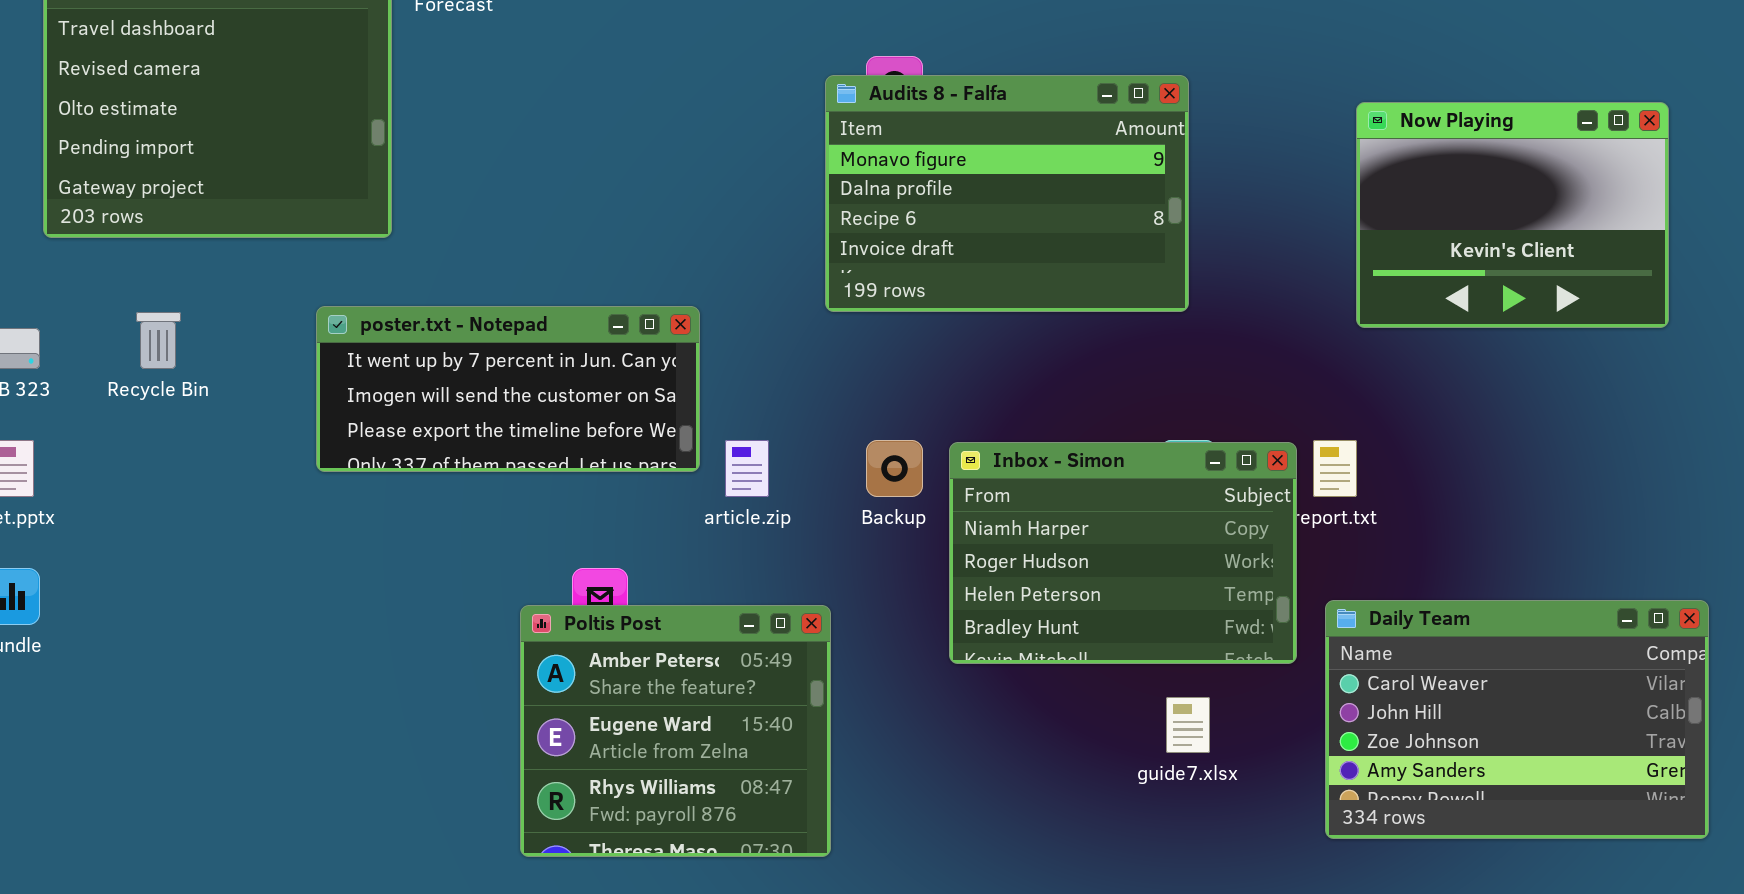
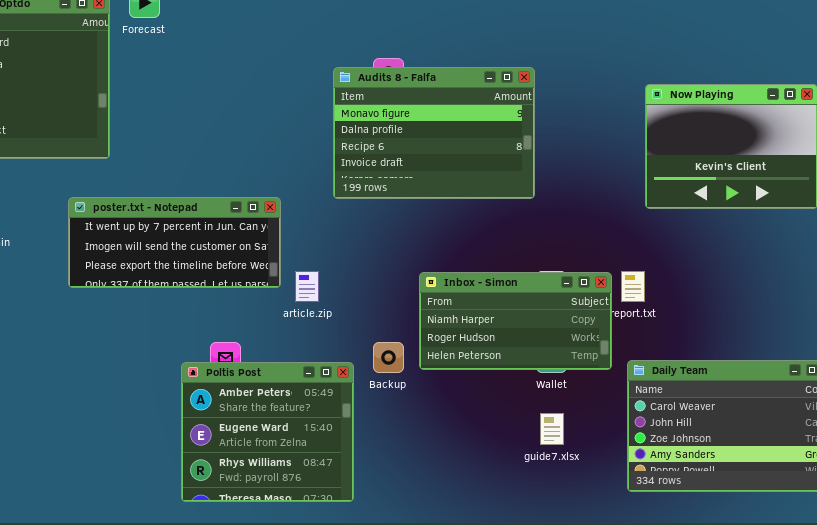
Audits 8 - Falfa: [825,75,1189,312] -> [333,67,535,199], moved
Backup: [866,440,923,497] -> [373,342,404,373], moved
Inbox - Simon: [949,442,1297,664] -> [419,272,612,370], resized

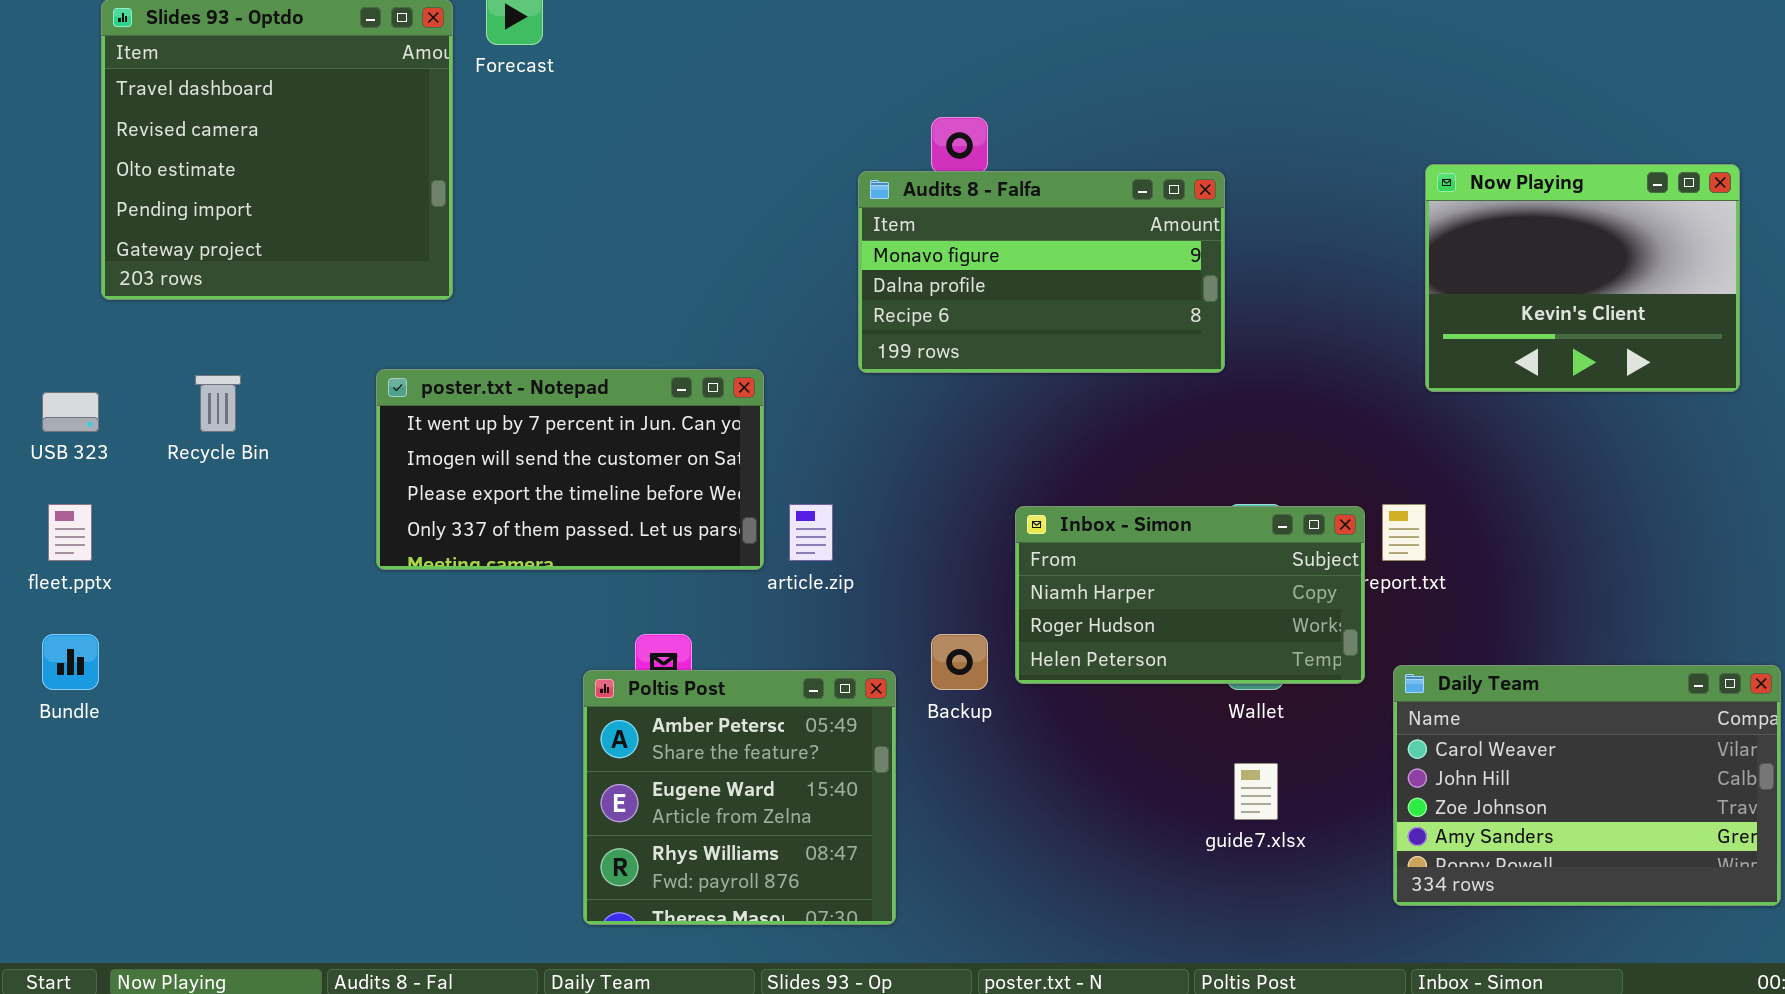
Audits 8 - Falfa: [333,67,535,199] -> [858,171,1225,373], resized
poster.txt - Notepad: [68,197,281,288] -> [376,369,764,570], resized

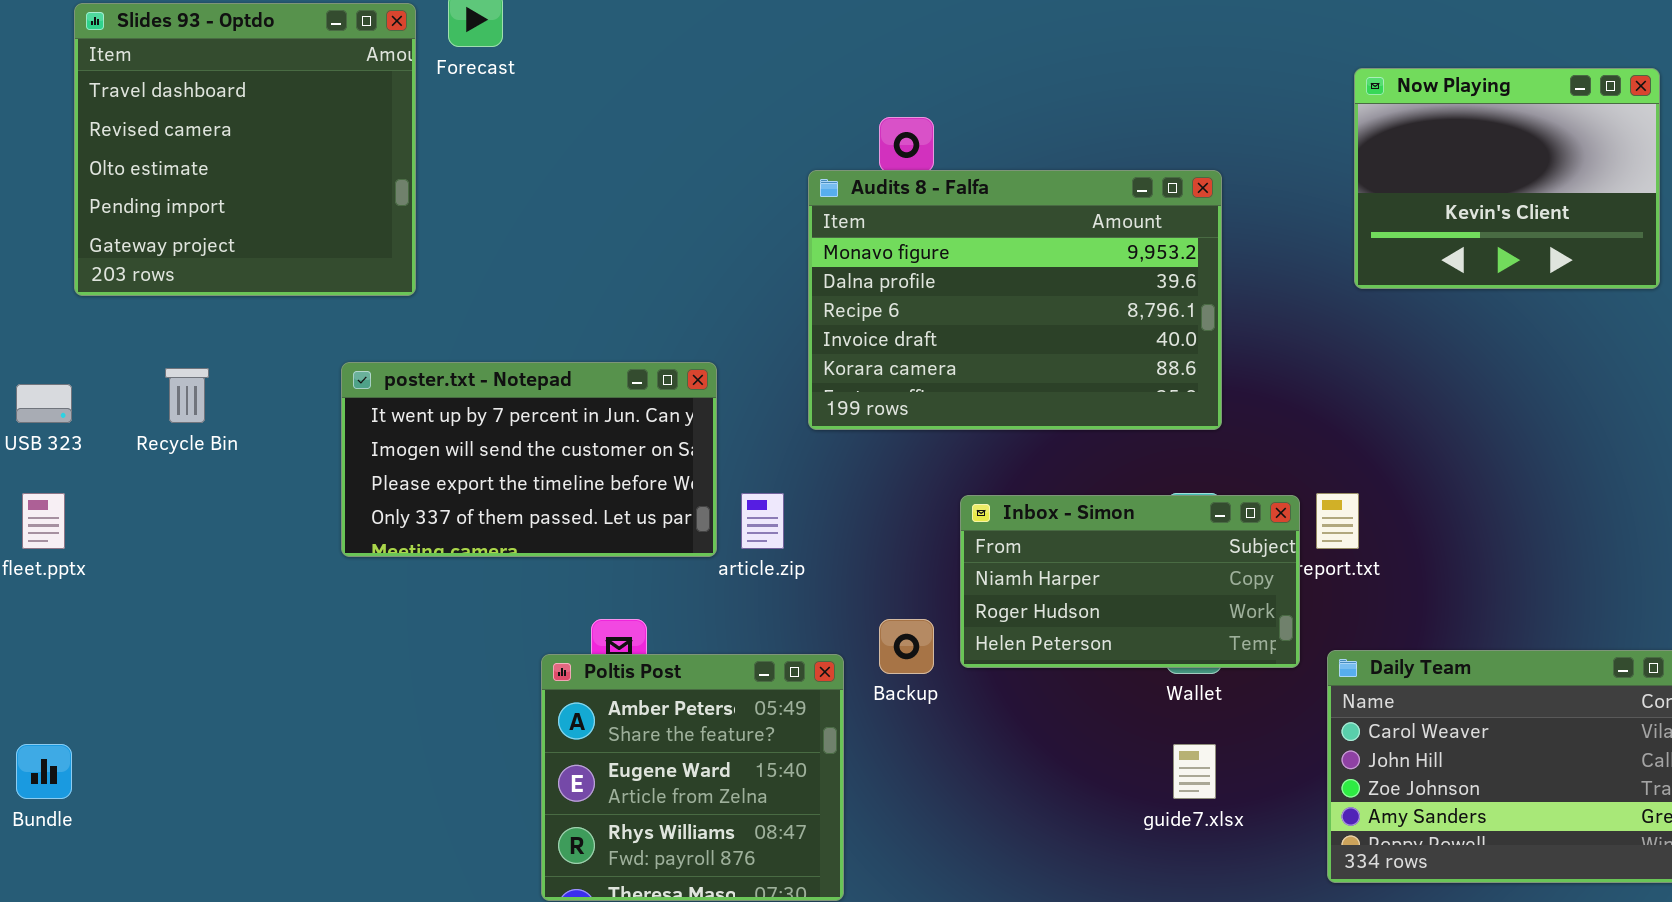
Now Playing: [1425,164,1740,392] -> [1354,68,1660,289], moved
Audits 8 - Falfa: [858,171,1225,373] -> [808,170,1222,430], resized
Bundle: [42,634,99,690] -> [16,744,72,799], moved

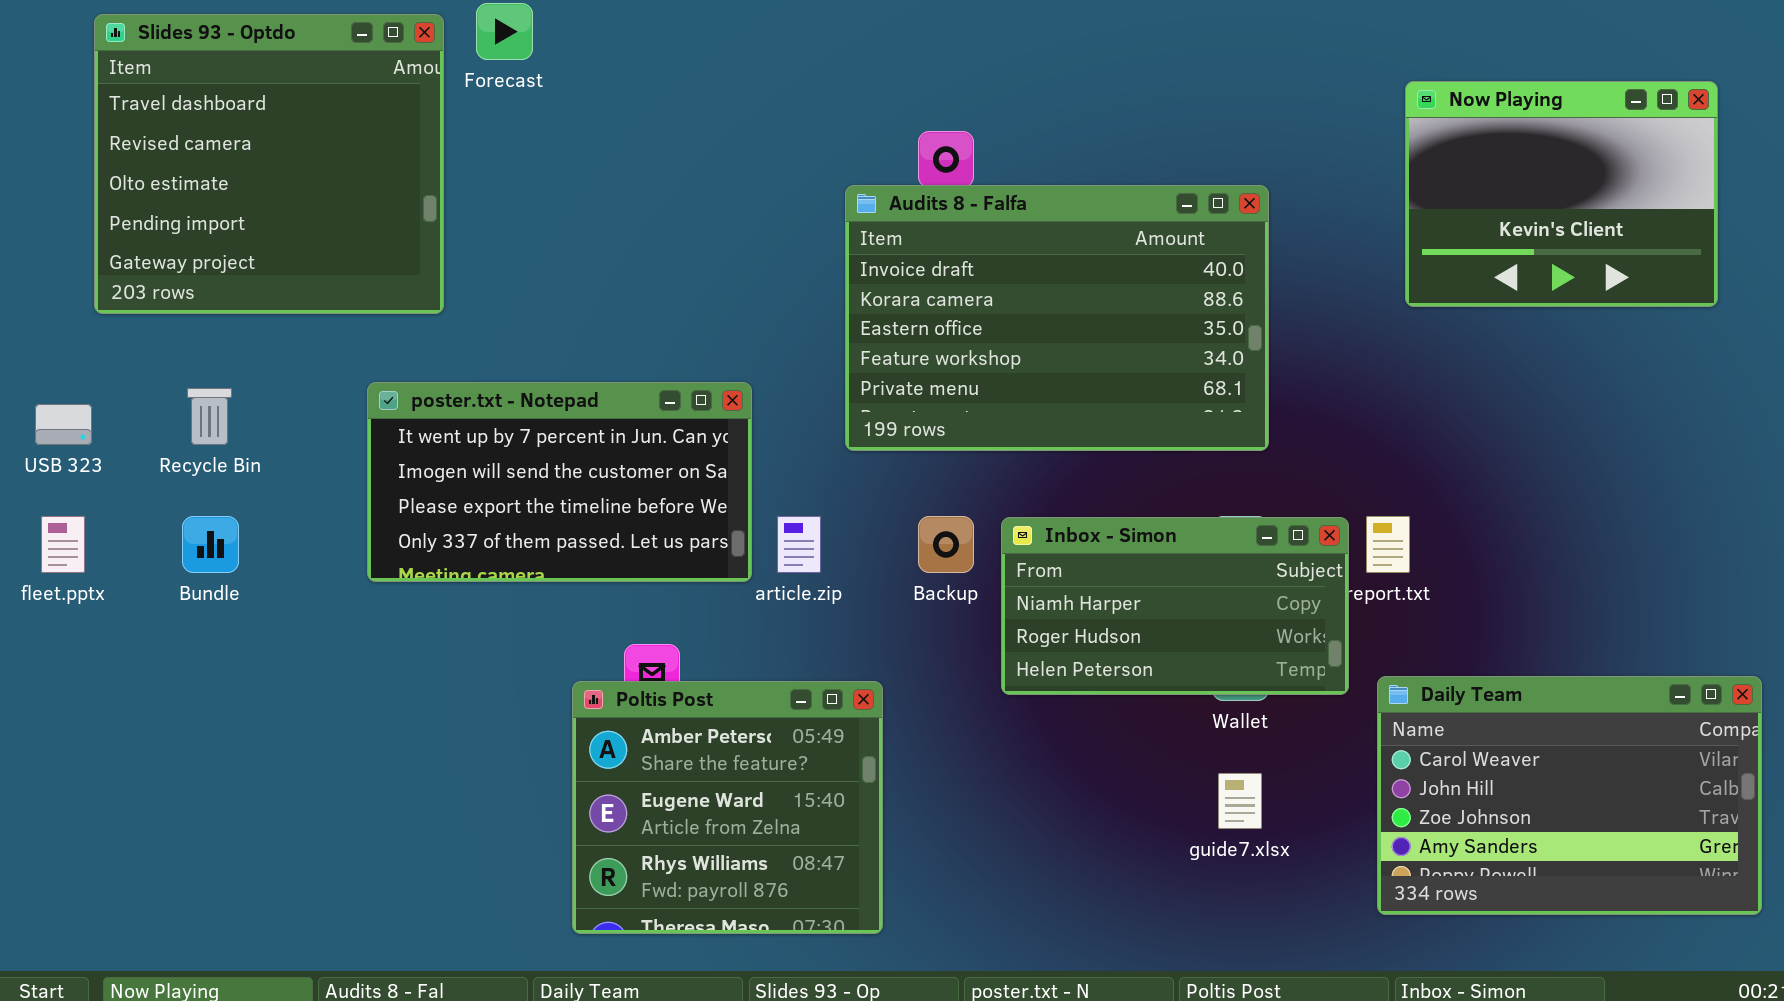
Audits 8 - Falfa: [808,170,1222,430] -> [845,185,1269,451], scrolled down 3 rows
Backup: [879,619,934,674] -> [918,516,974,573], moved
Bundle: [16,744,72,799] -> [182,516,239,573], moved

